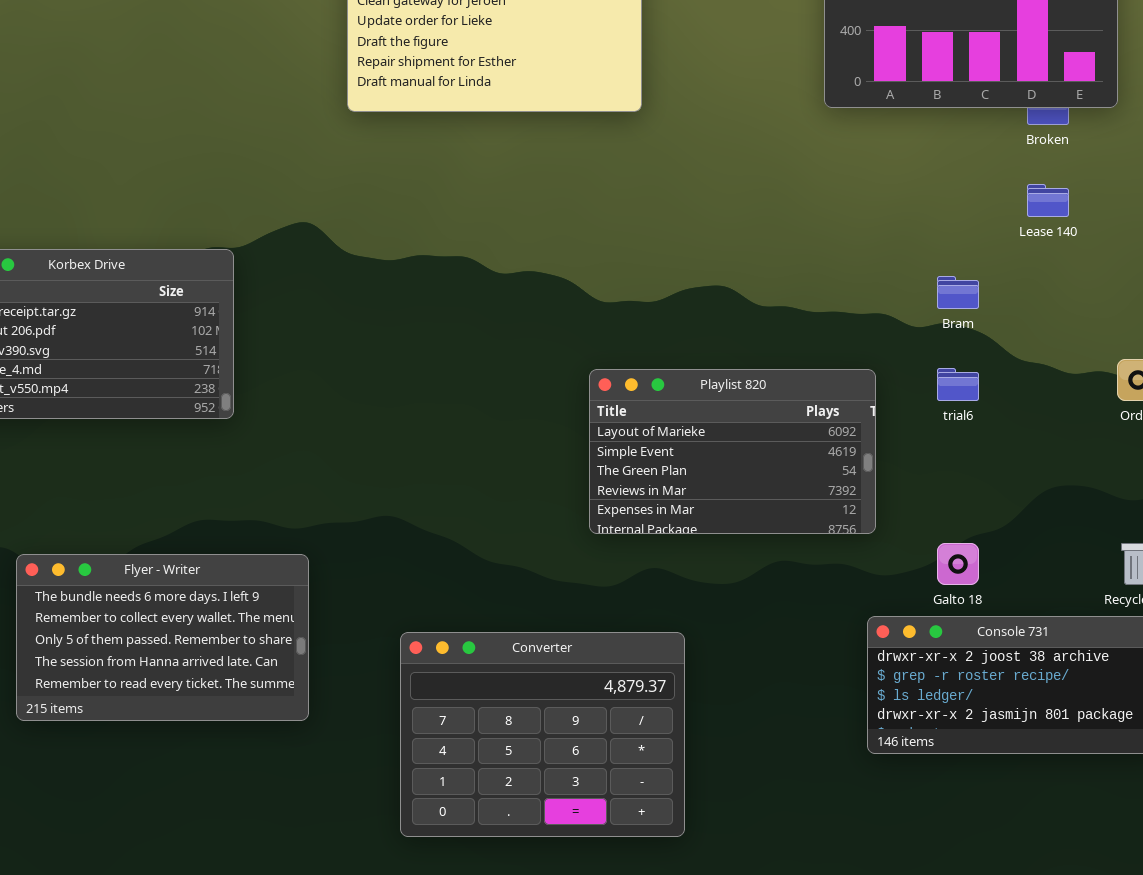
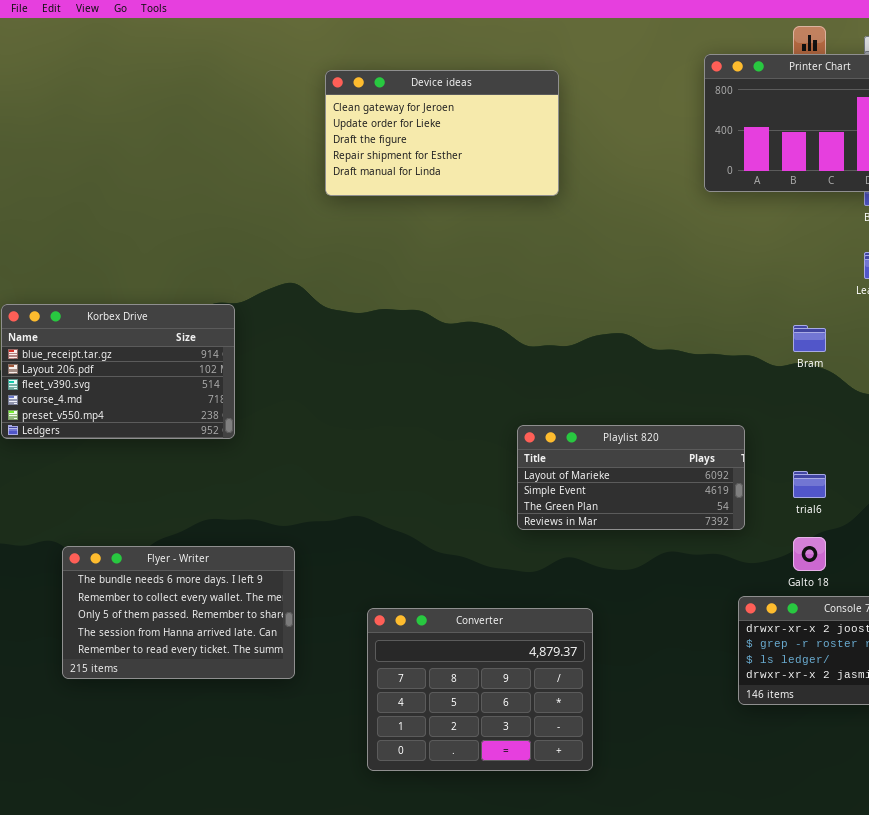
trial6: [937,368,979,401] -> [793,471,826,498], moved
Playlist 820: [589,369,876,534] -> [517,425,745,530], resized

